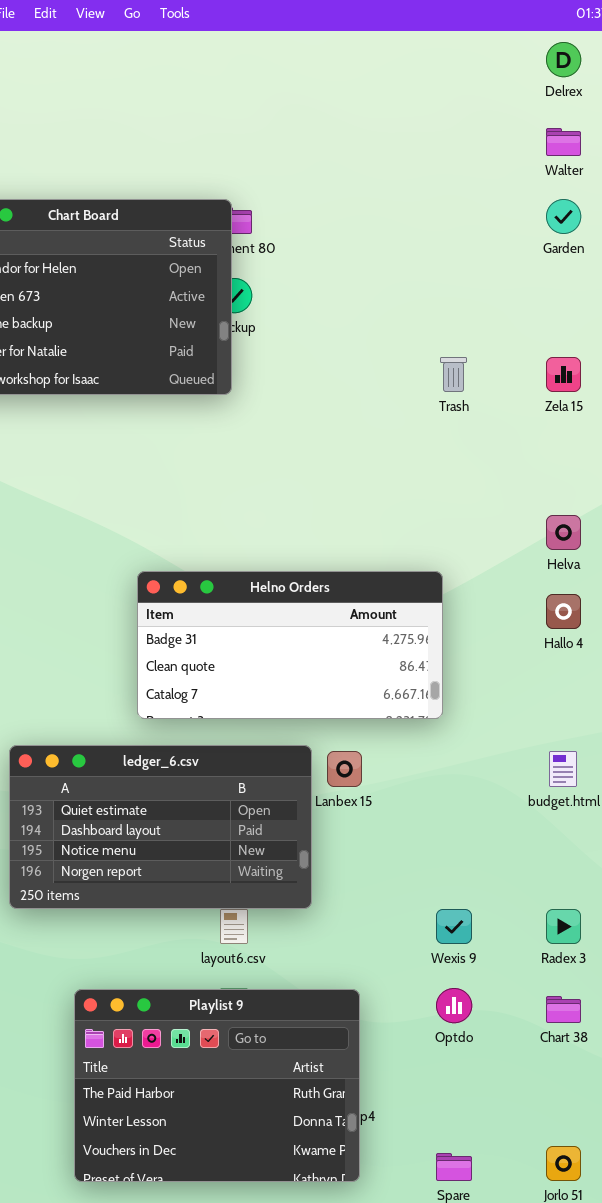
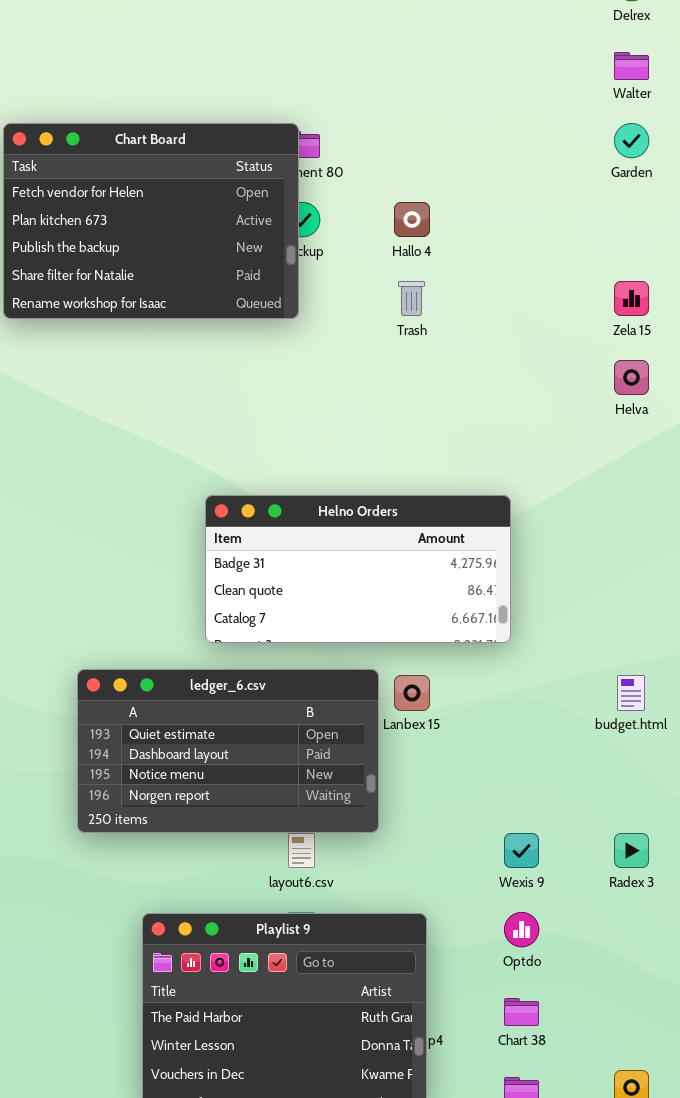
Trash: [440,357,467,392] -> [398,281,425,316], moved
Helva: [546,515,581,550] -> [614,360,649,395], moved
Hallo 4: [546,594,581,629] -> [394,202,430,237], moved
Chart 38: [546,996,581,1023] -> [504,998,539,1026], moved

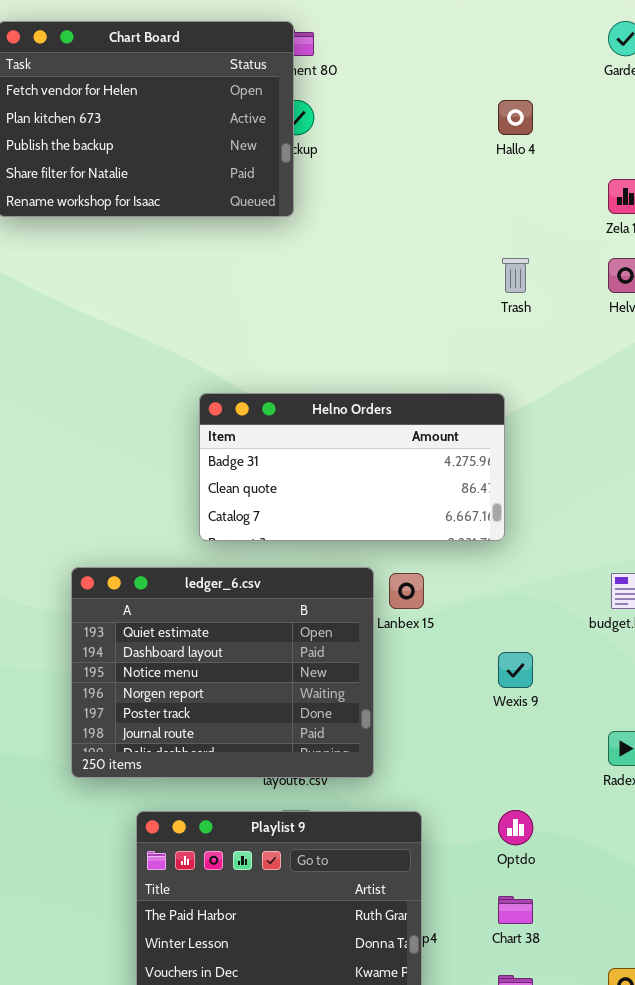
Hallo 4: [394,202,430,237] -> [498,100,533,135], moved
Trash: [398,281,425,316] -> [502,258,529,293], moved
ledger_6.csv: [77,669,379,833] -> [71,567,374,778], resized
Wexis 9: [504,833,539,868] -> [498,652,533,688], moved

